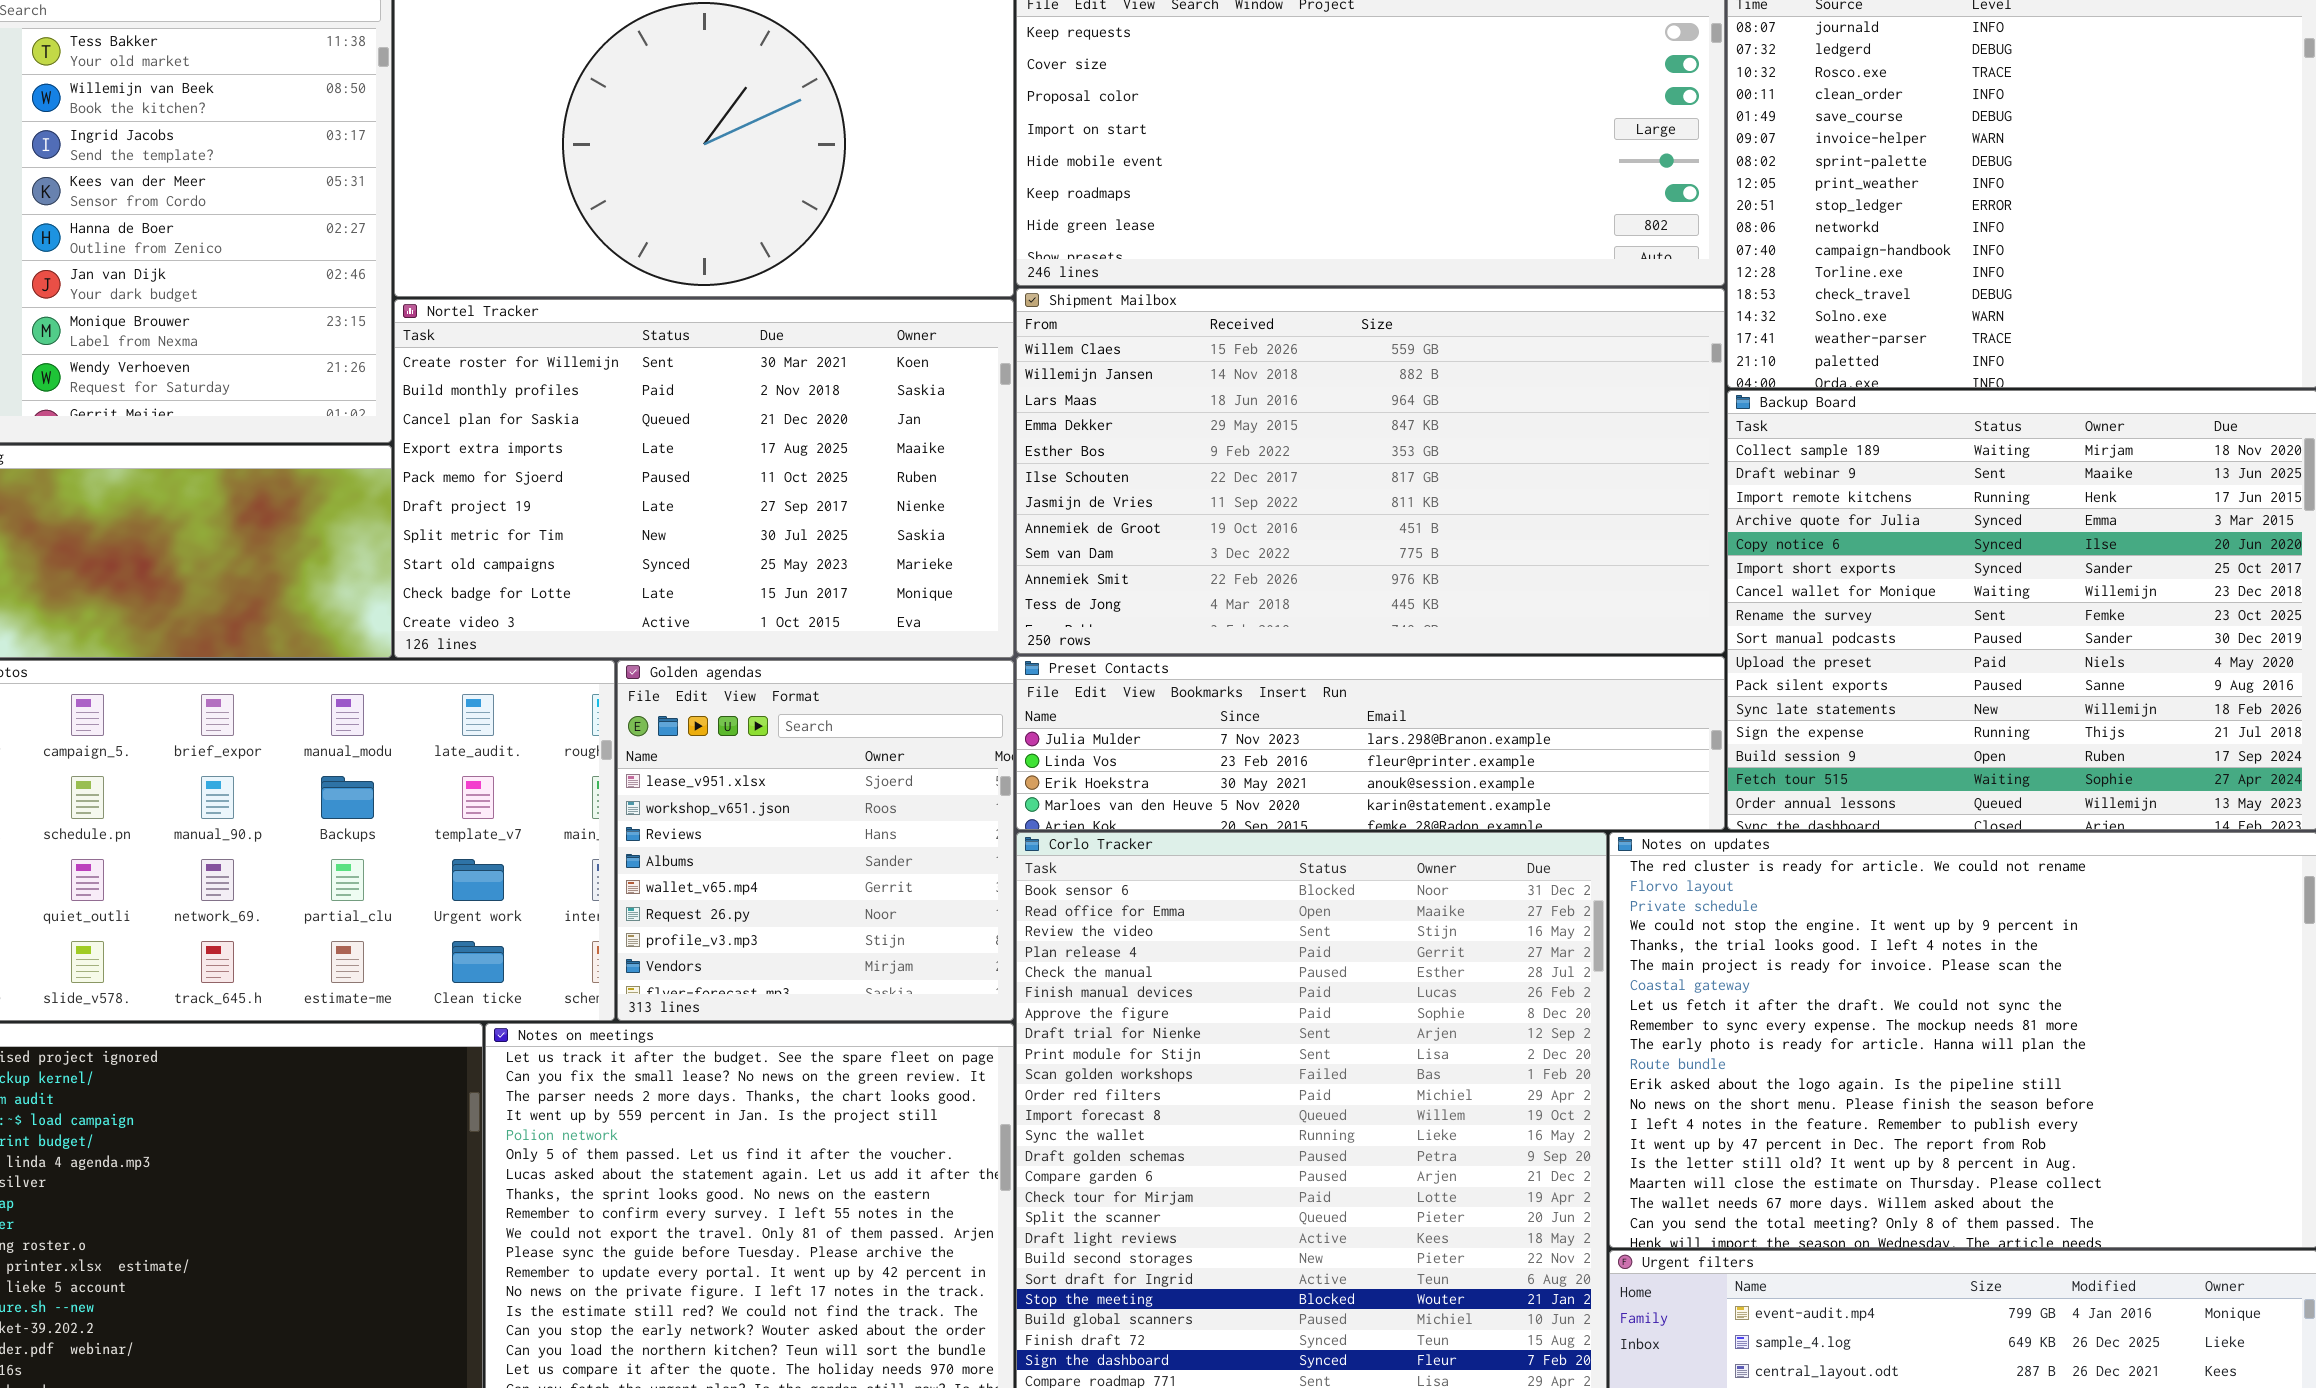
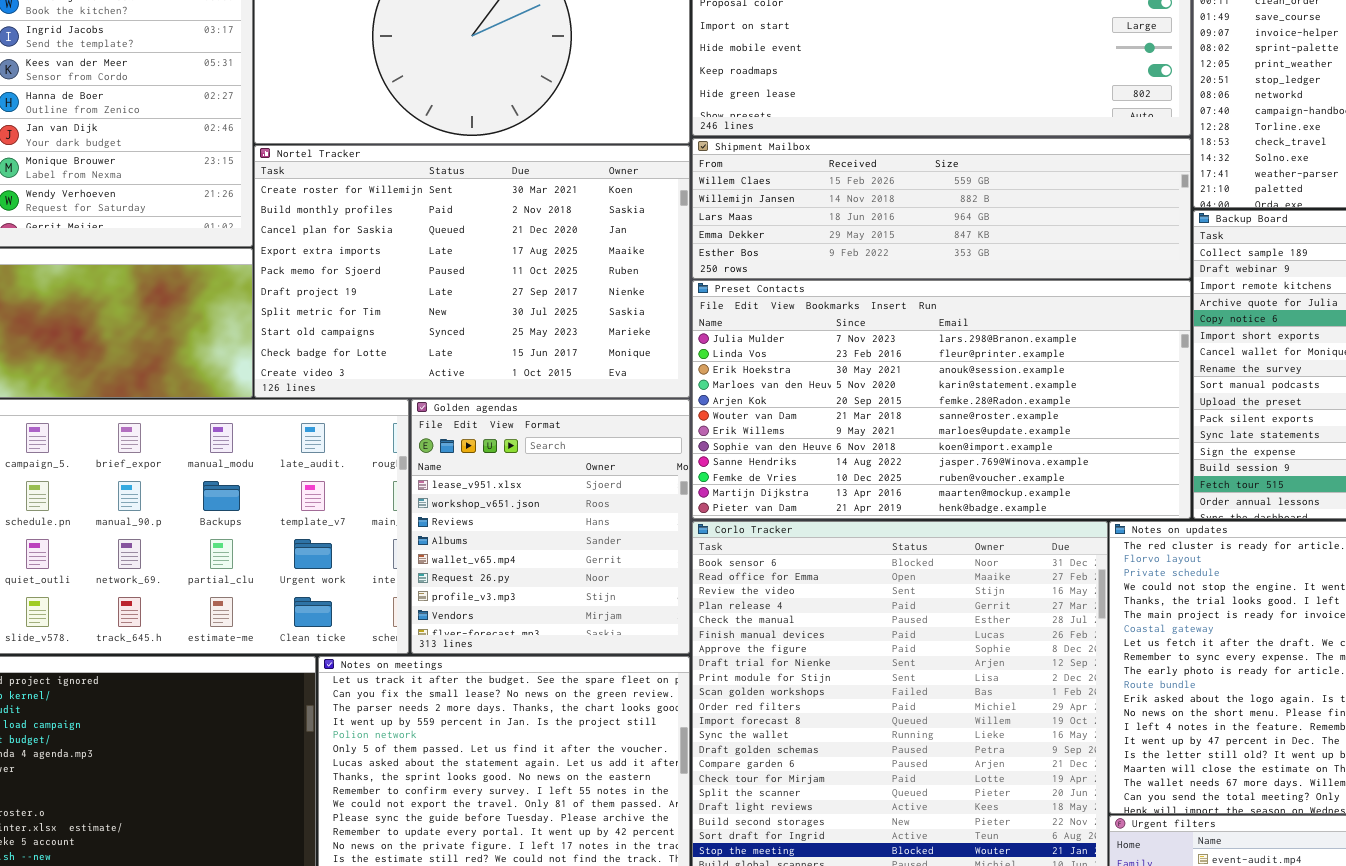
Shipment Mailbox: [1016,288,1725,654] -> [692,138,1191,279], resized
Preset Contacts: [1016,656,1725,830] -> [692,280,1191,519], resized

